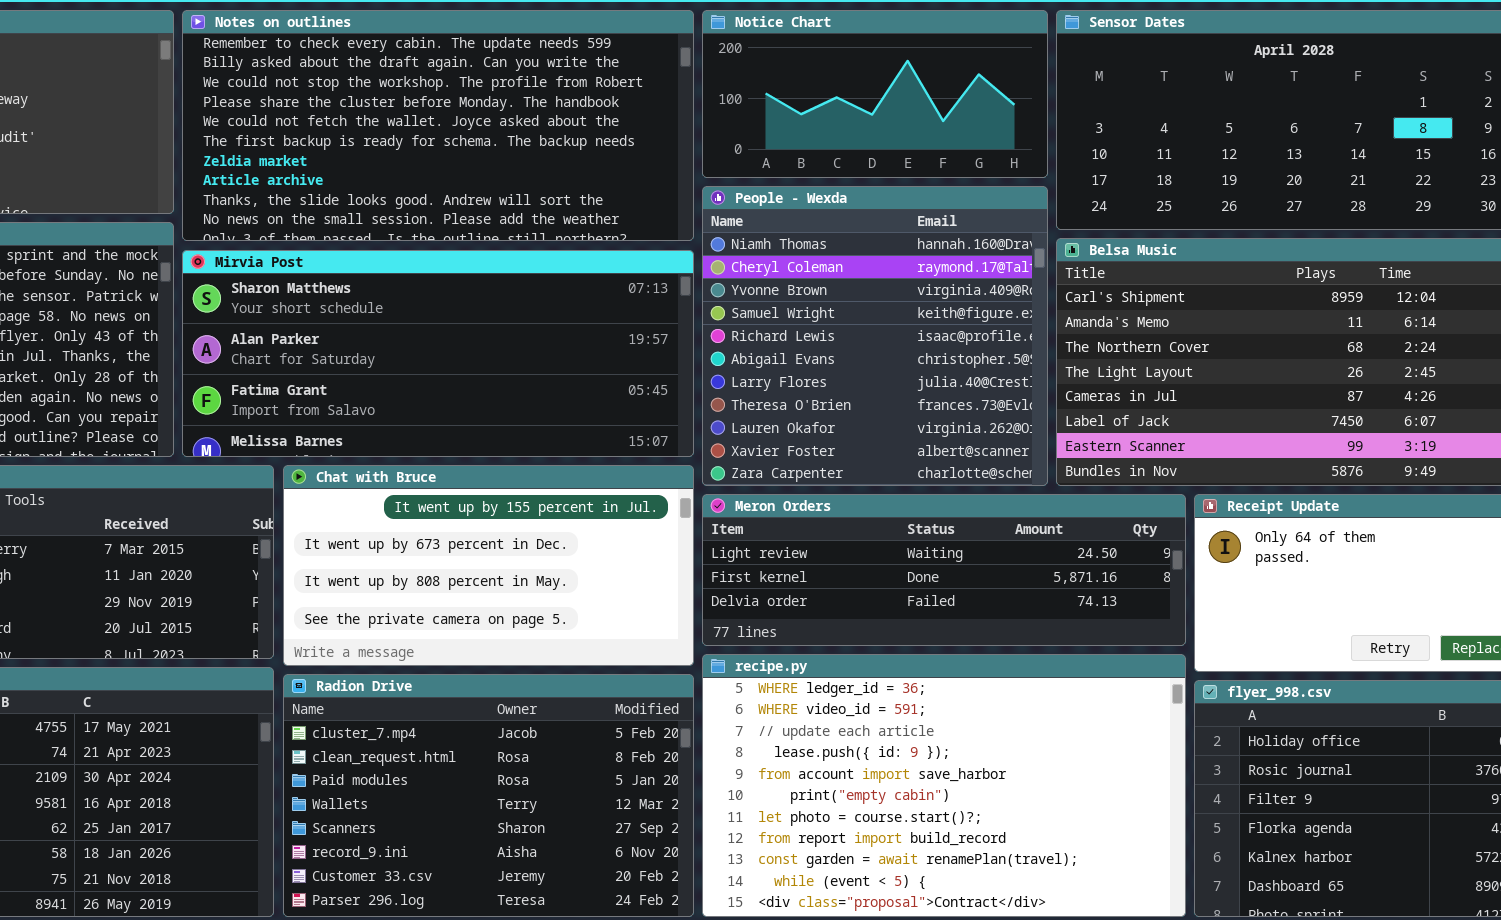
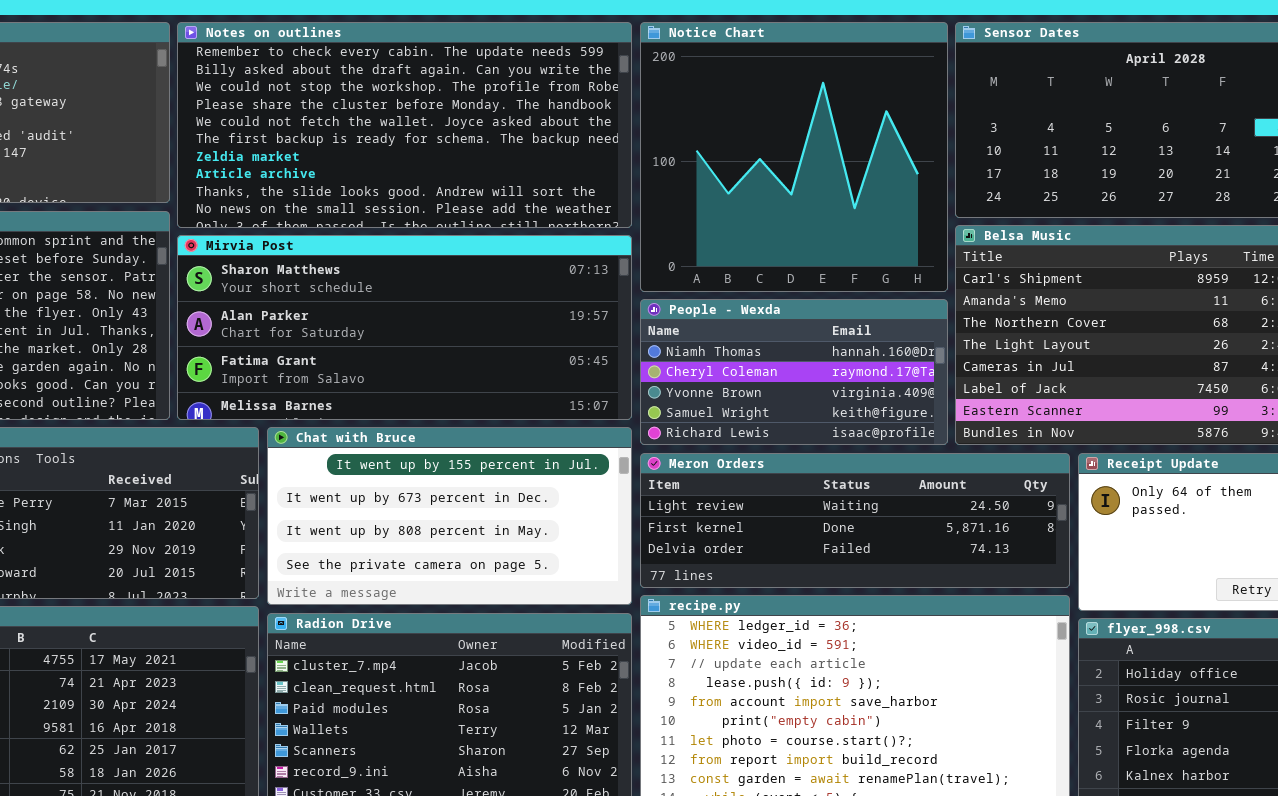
Notice Chart: [702,10,1048,178] -> [640,22,948,292], resized
People - Wexda: [702,186,1048,486] -> [640,299,948,445], resized

